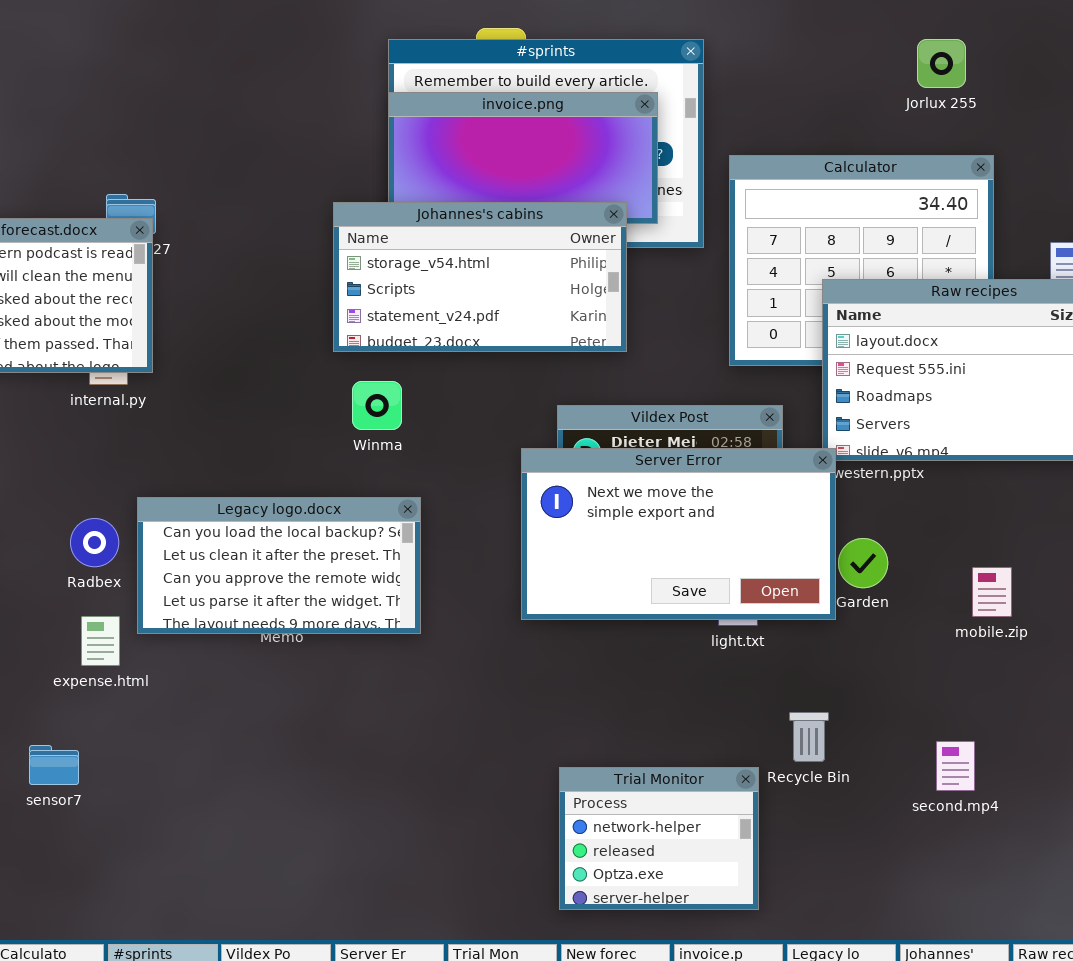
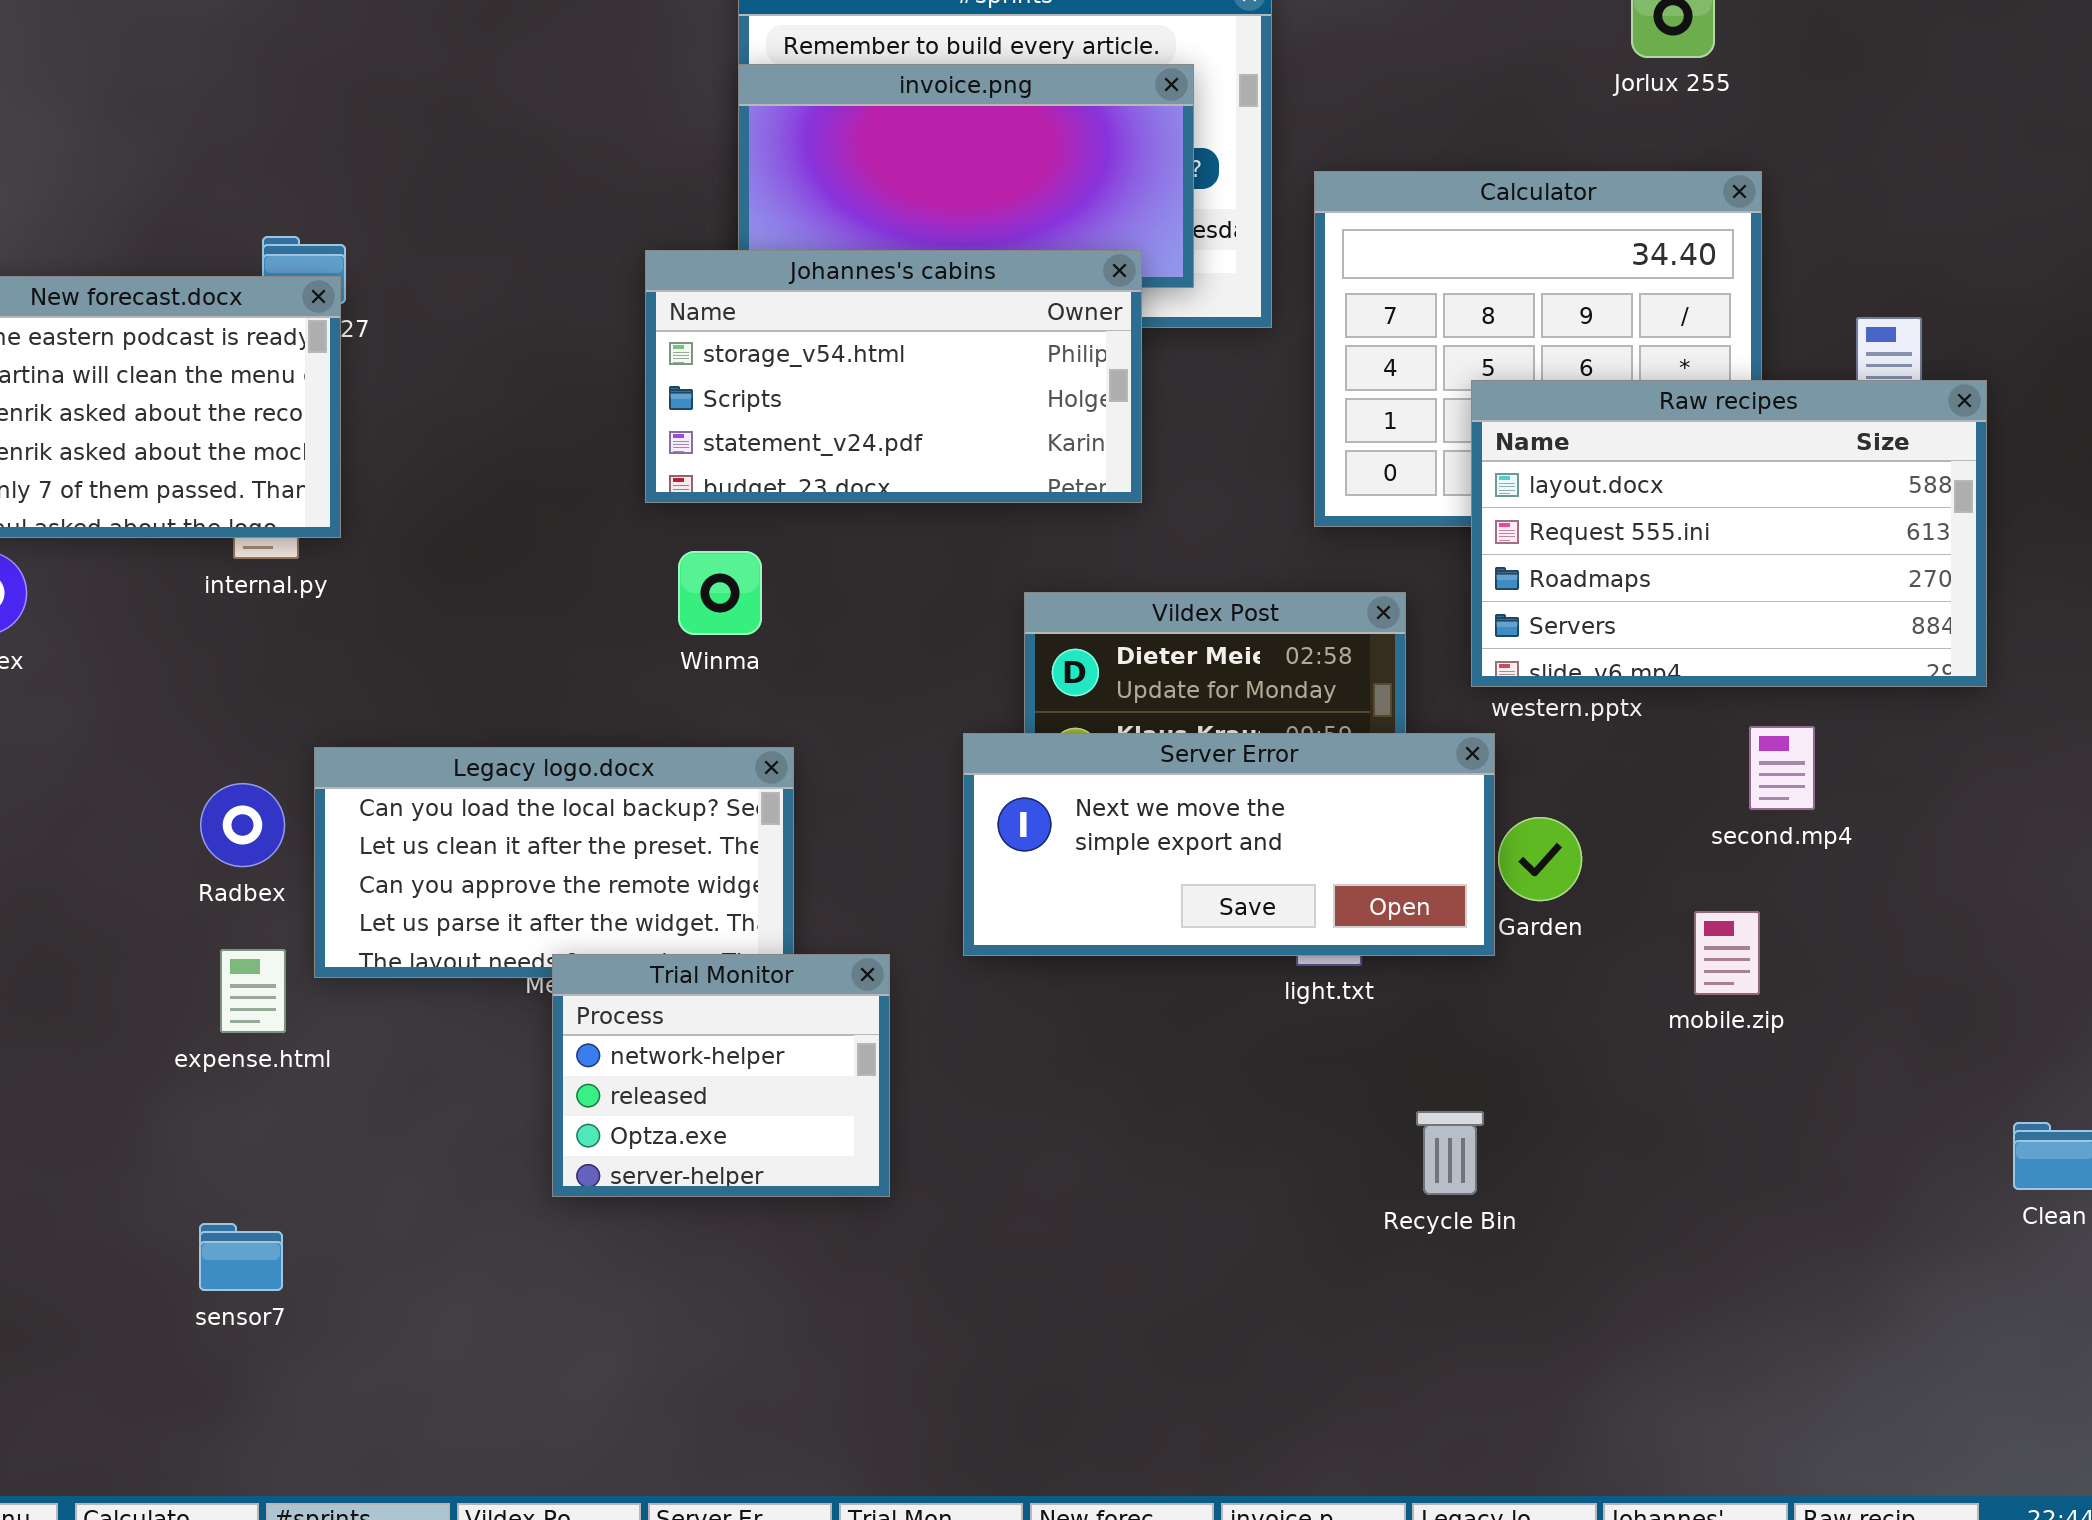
Server Error: [521,448,836,620] -> [963,733,1495,956], resized
mobile.zip: [972,567,1012,617] -> [1694,911,1760,995], moved
second.mp4: [936,741,975,791] -> [1749,726,1815,810], moved
sensor7: [29,745,79,785] -> [199,1223,283,1291], moved
Trial Monitor: [559,767,759,910] -> [552,954,890,1197], moved

